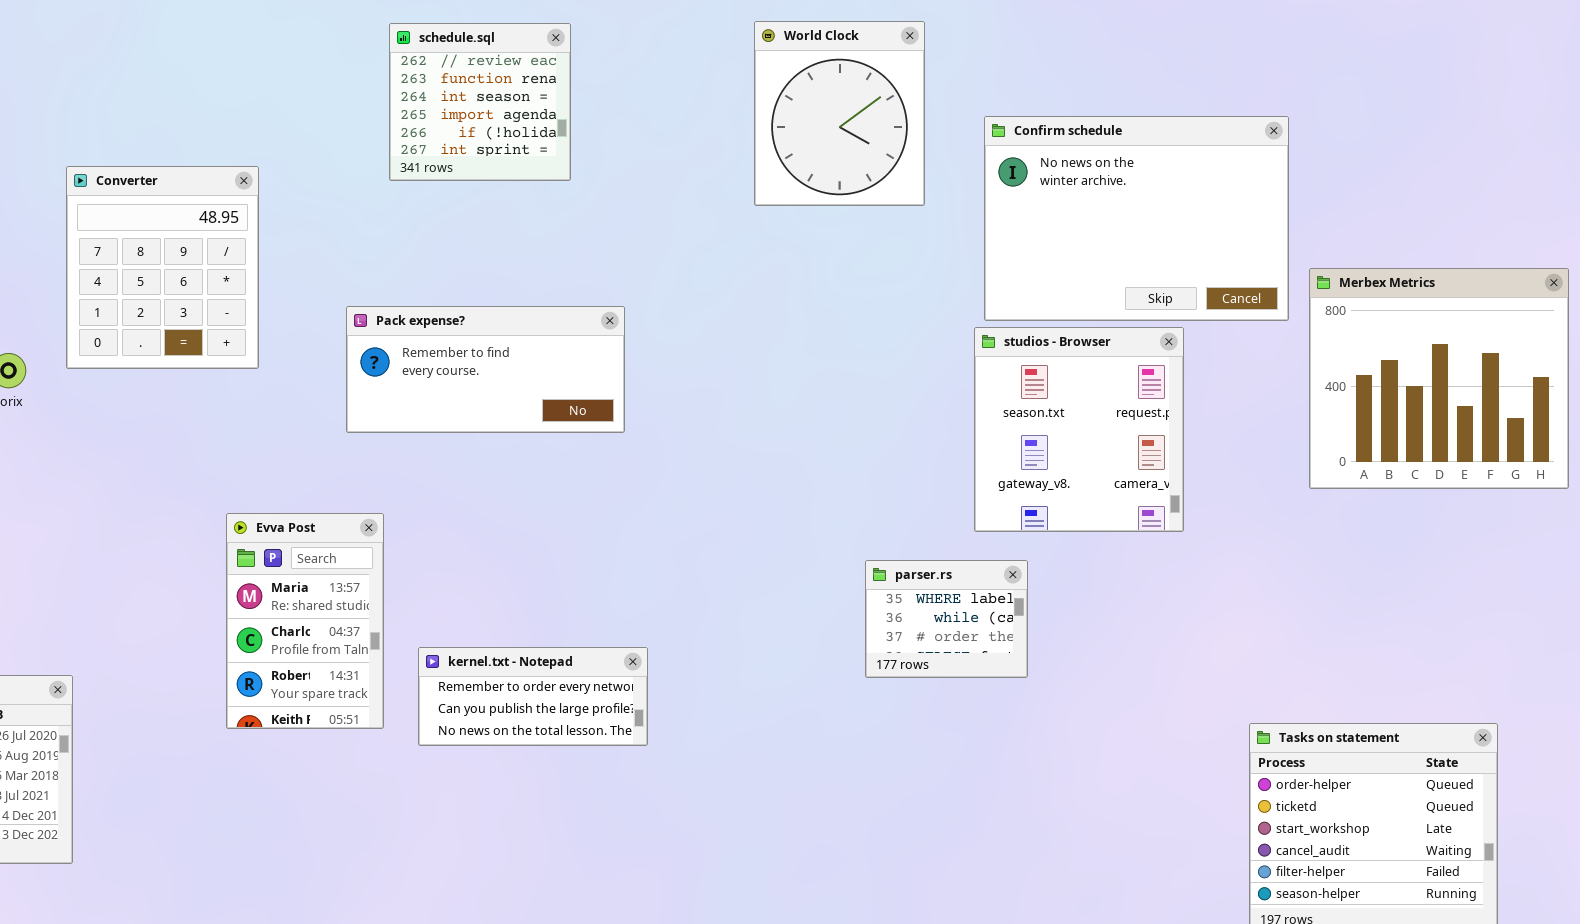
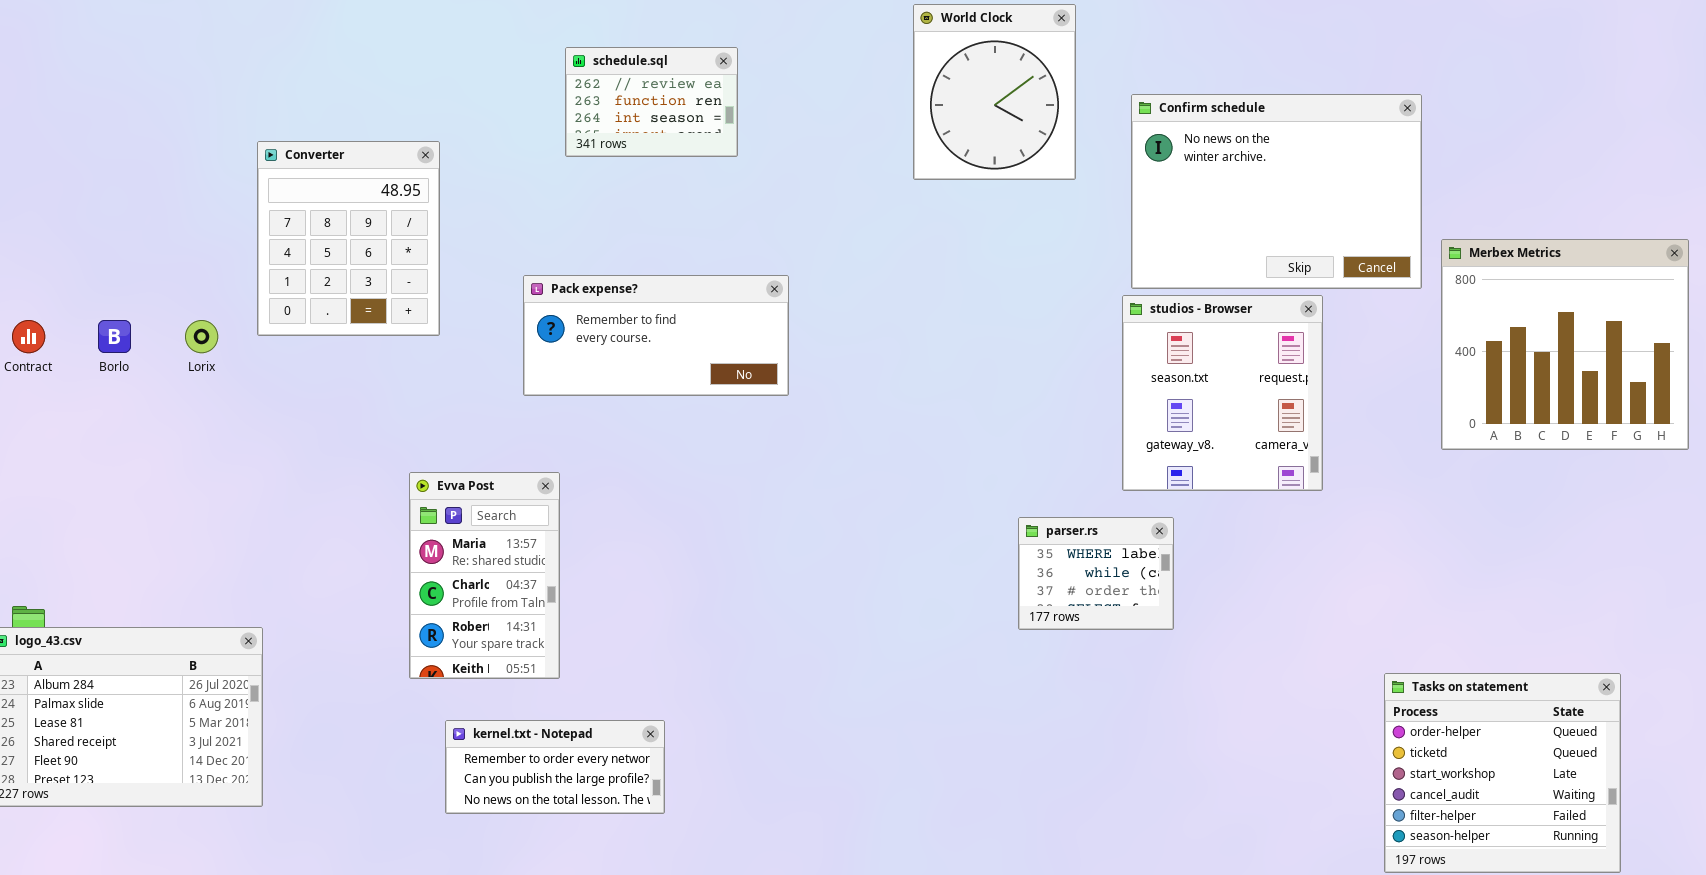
schedule.sql: [389,23,571,181] -> [565,47,738,157], resized
kernel.txt - Notepad: [418,647,648,746] -> [445,720,665,814], moved

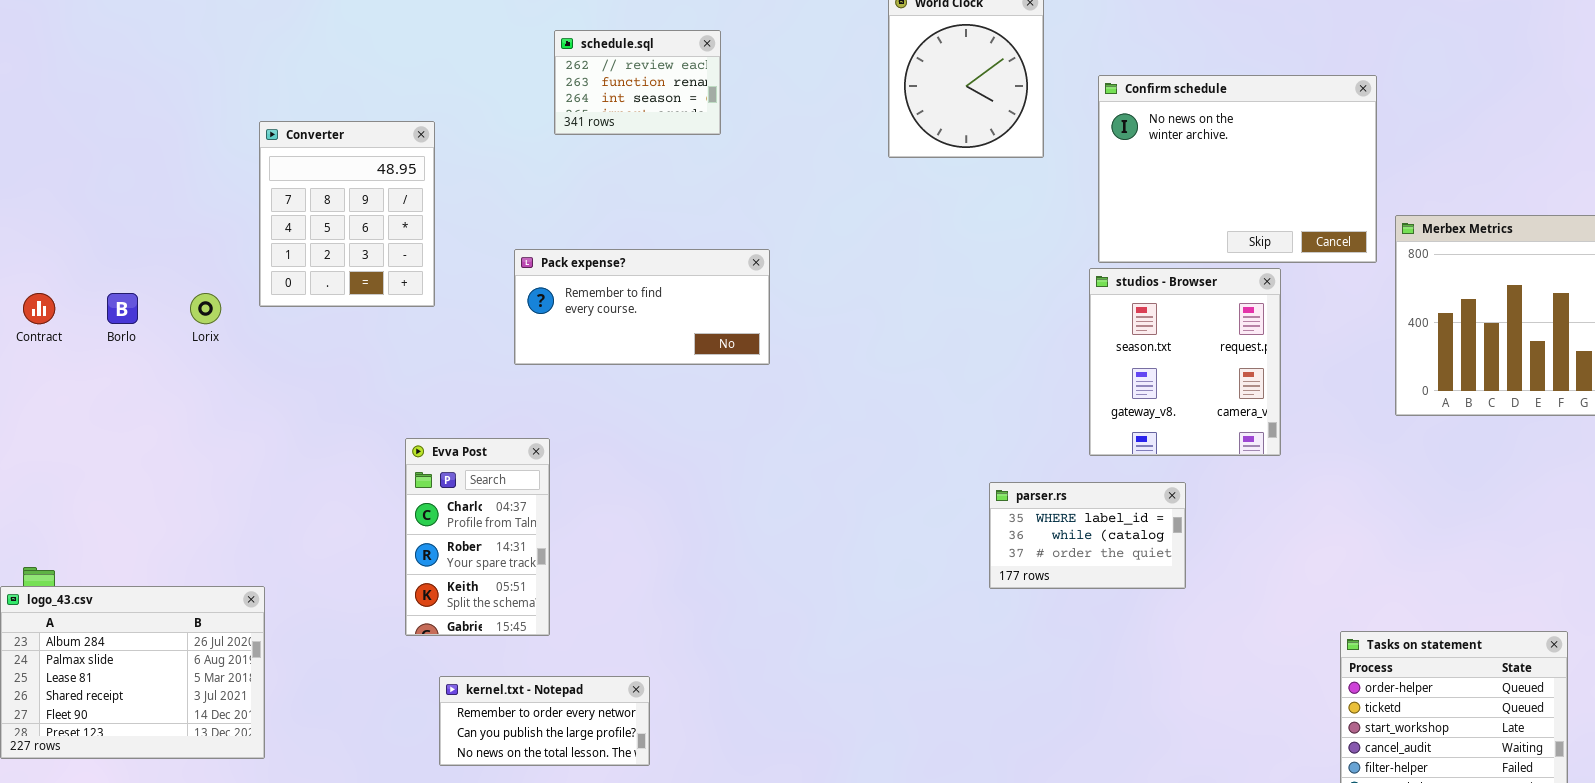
Evva Post: [409,472,560,679] -> [405,438,550,636], scrolled down 1 row
parser.rs: [1018,517,1174,630] -> [989,482,1186,589], resized

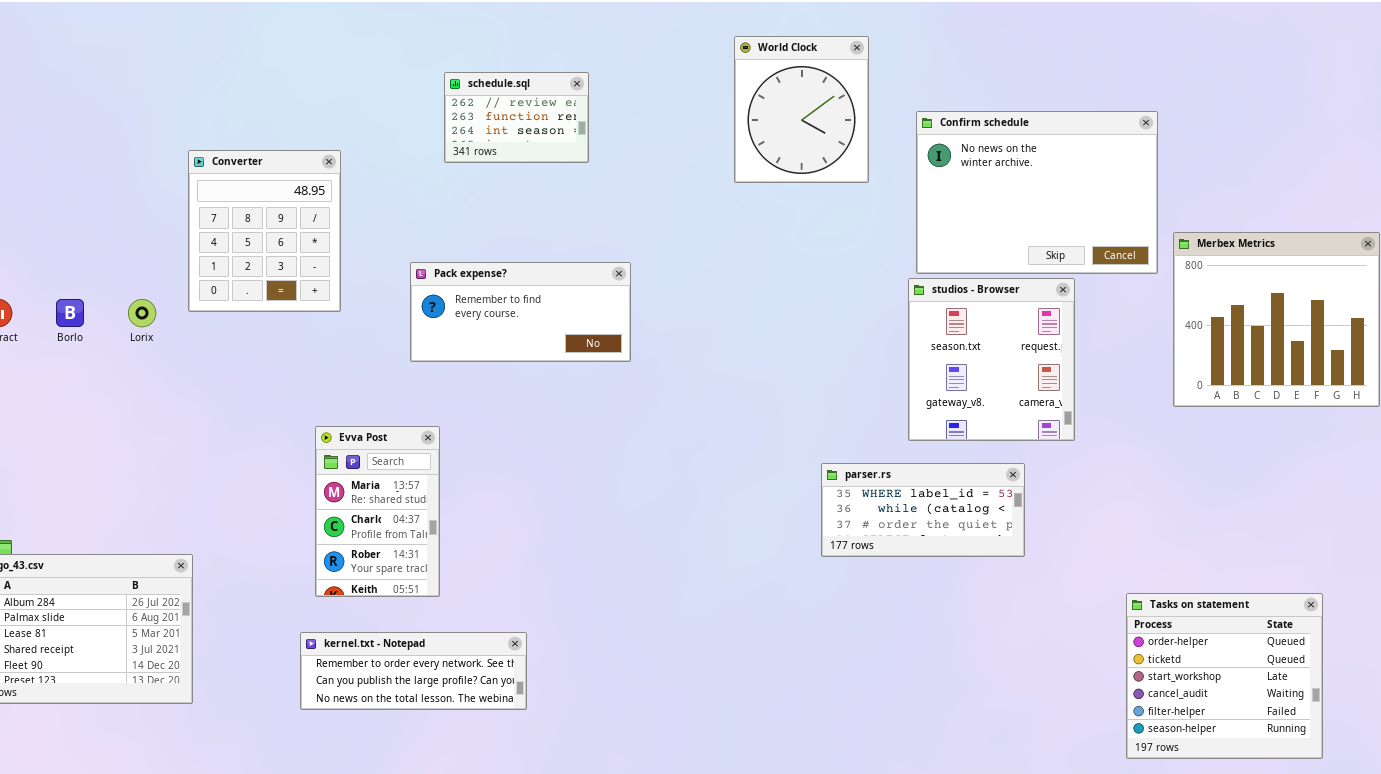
Evva Post: [405,438,550,636] -> [315,426,440,597], scrolled up 1 row
parser.rs: [989,482,1186,589] -> [821,463,1025,557], resized
kernel.txt - Notepad: [439,676,650,766] -> [300,632,527,710], resized

